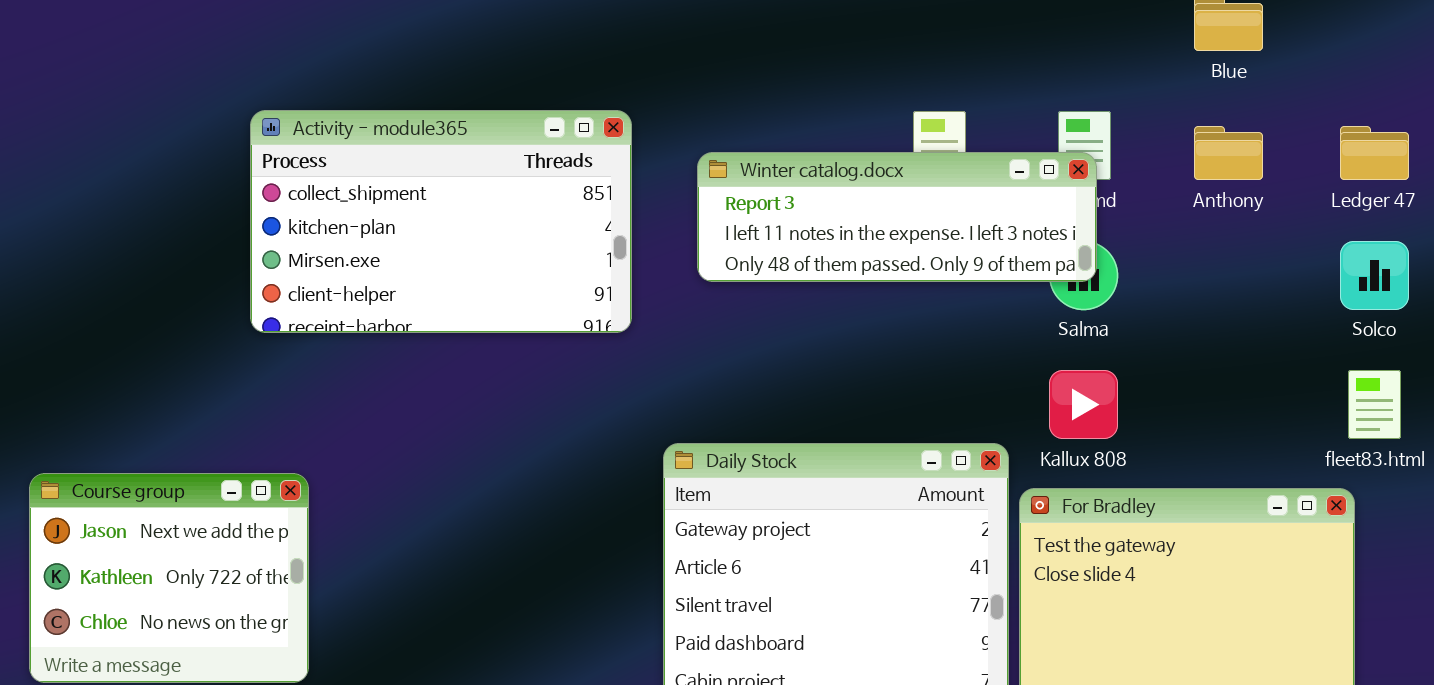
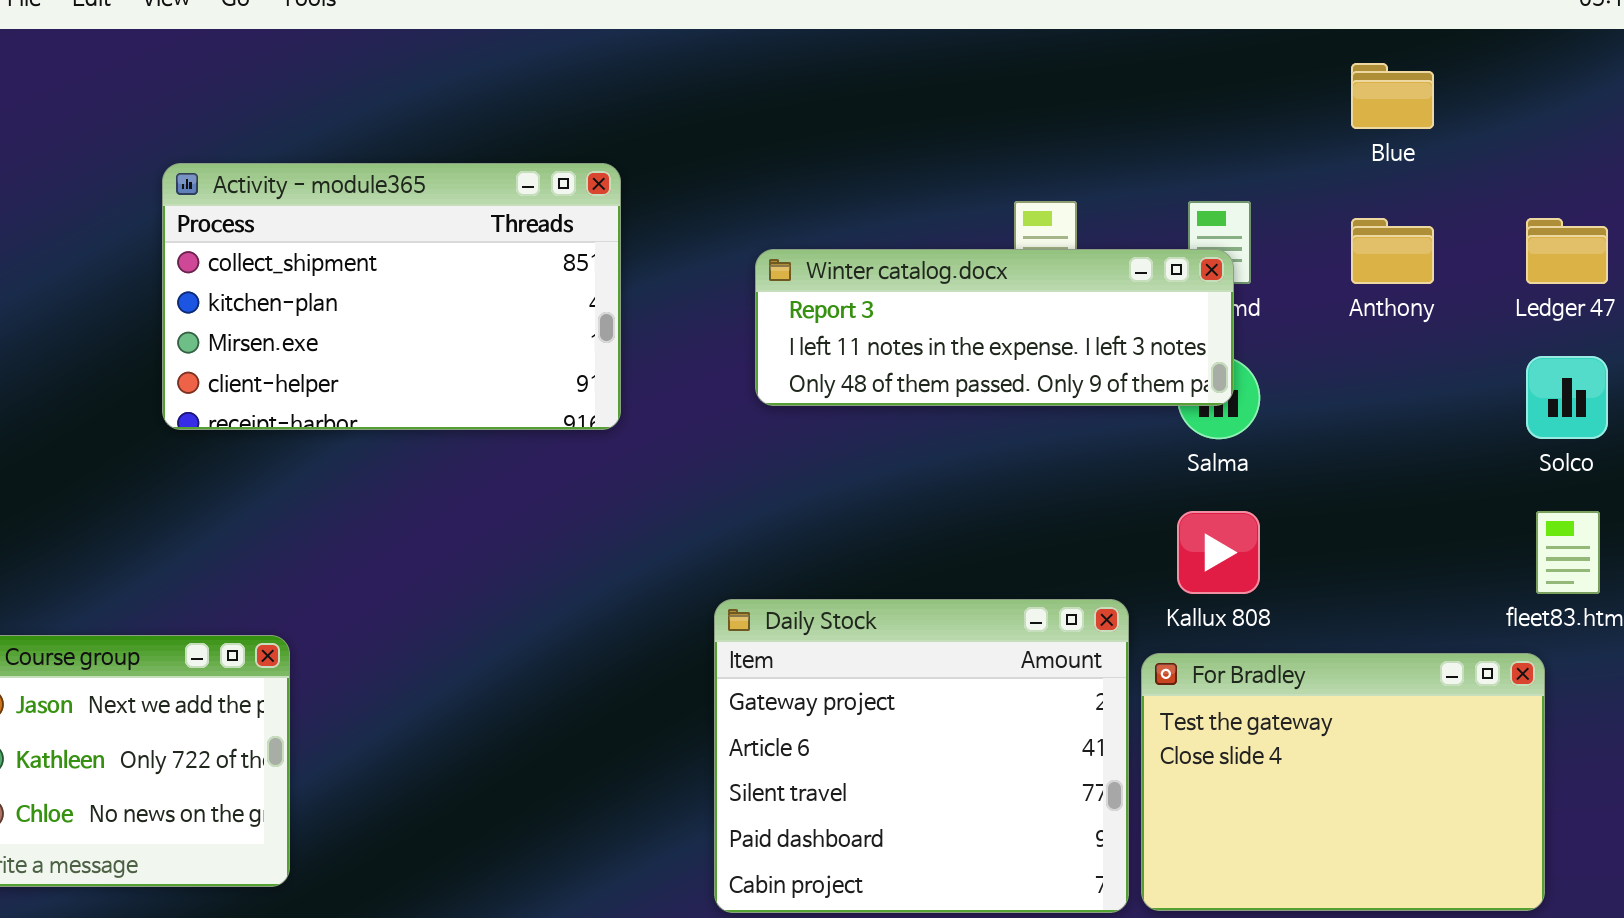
Activity - module365: [250,110,632,333] -> [162,163,621,430], moved

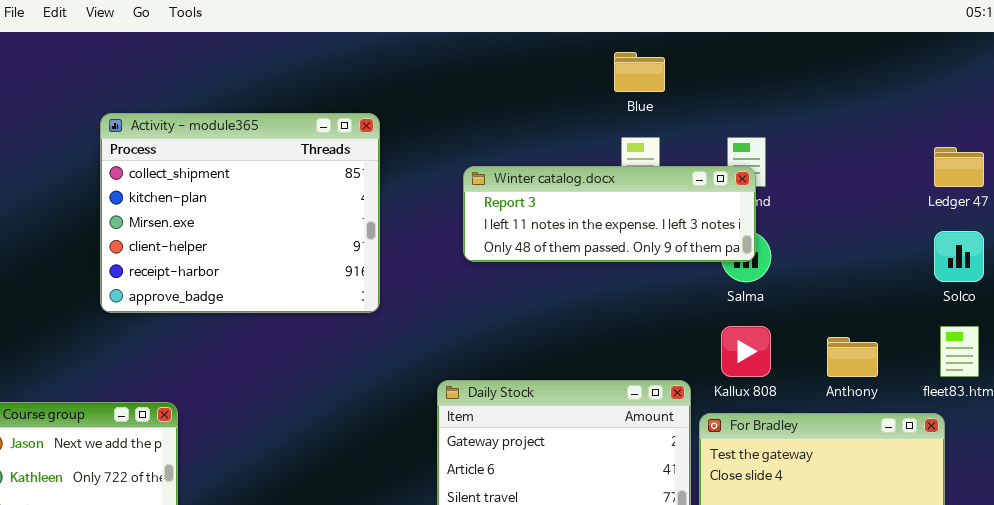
Blue: [1351,63,1434,129] -> [614,52,665,92], moved
Activity - module365: [162,163,621,430] -> [100,113,380,313], resized
Anthony: [1351,218,1434,284] -> [827,337,878,377], moved

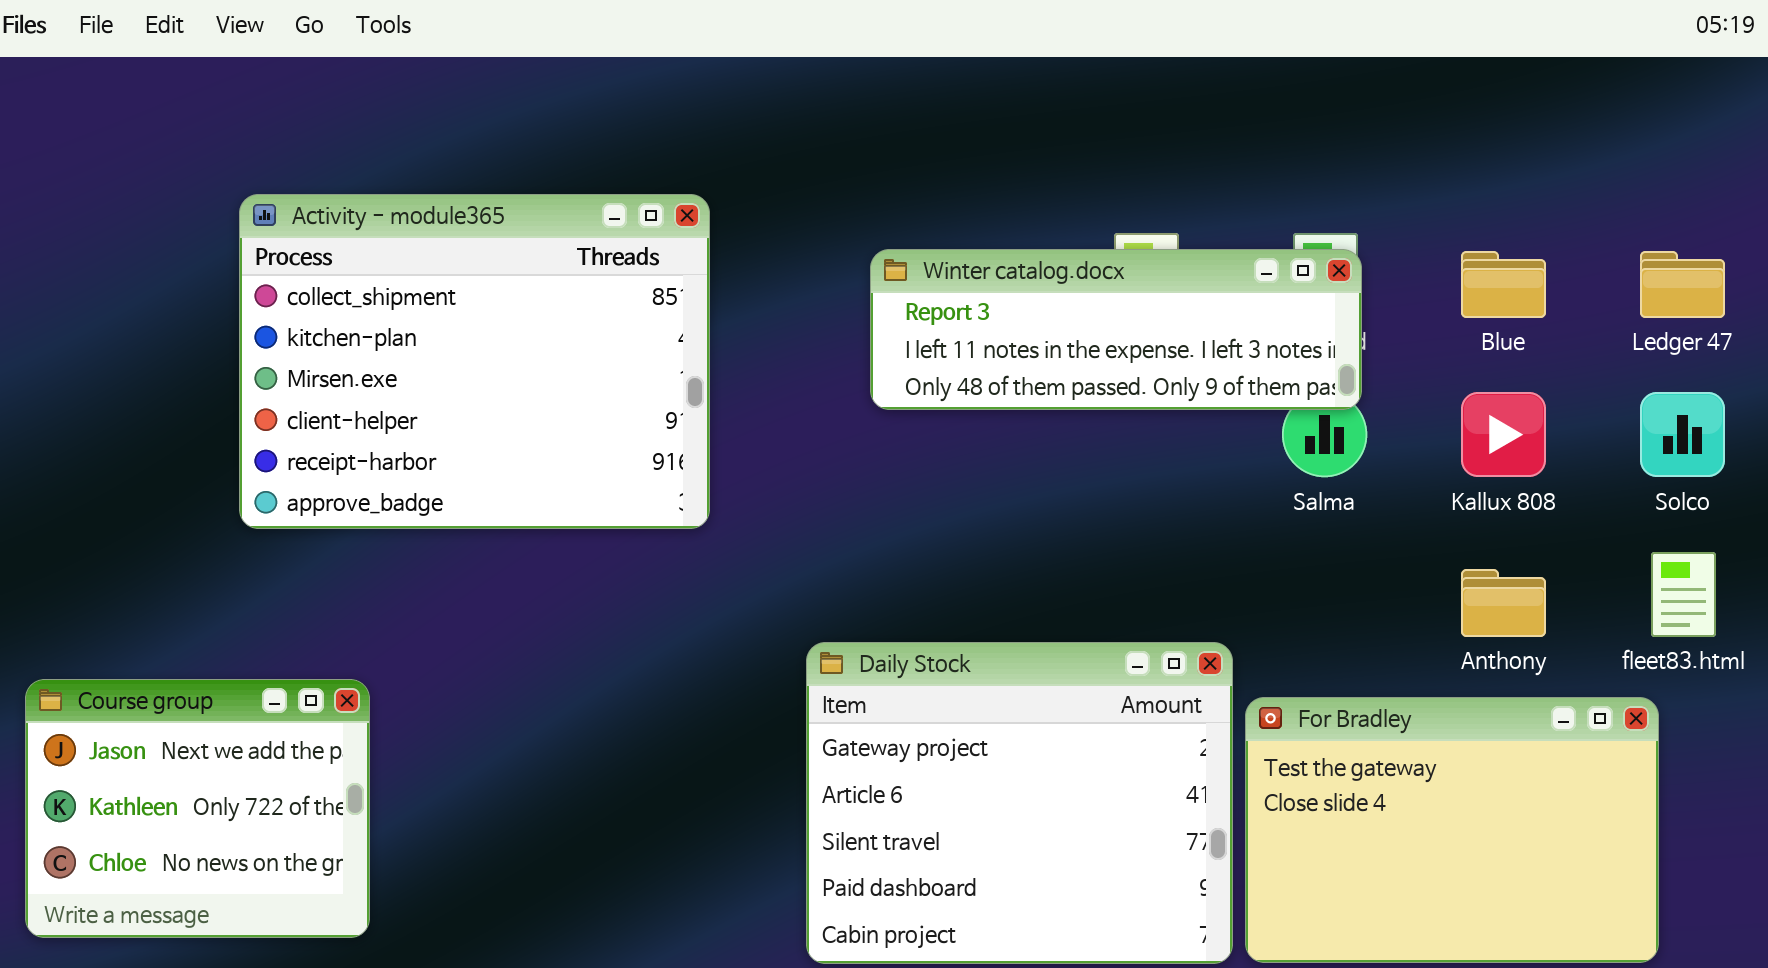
Blue: [614,52,665,92] -> [1461,251,1546,318], moved
Winter catalog.docx: [463,166,756,262] -> [870,249,1362,410], moved
Kallux 808: [721,326,771,377] -> [1461,392,1546,477], moved

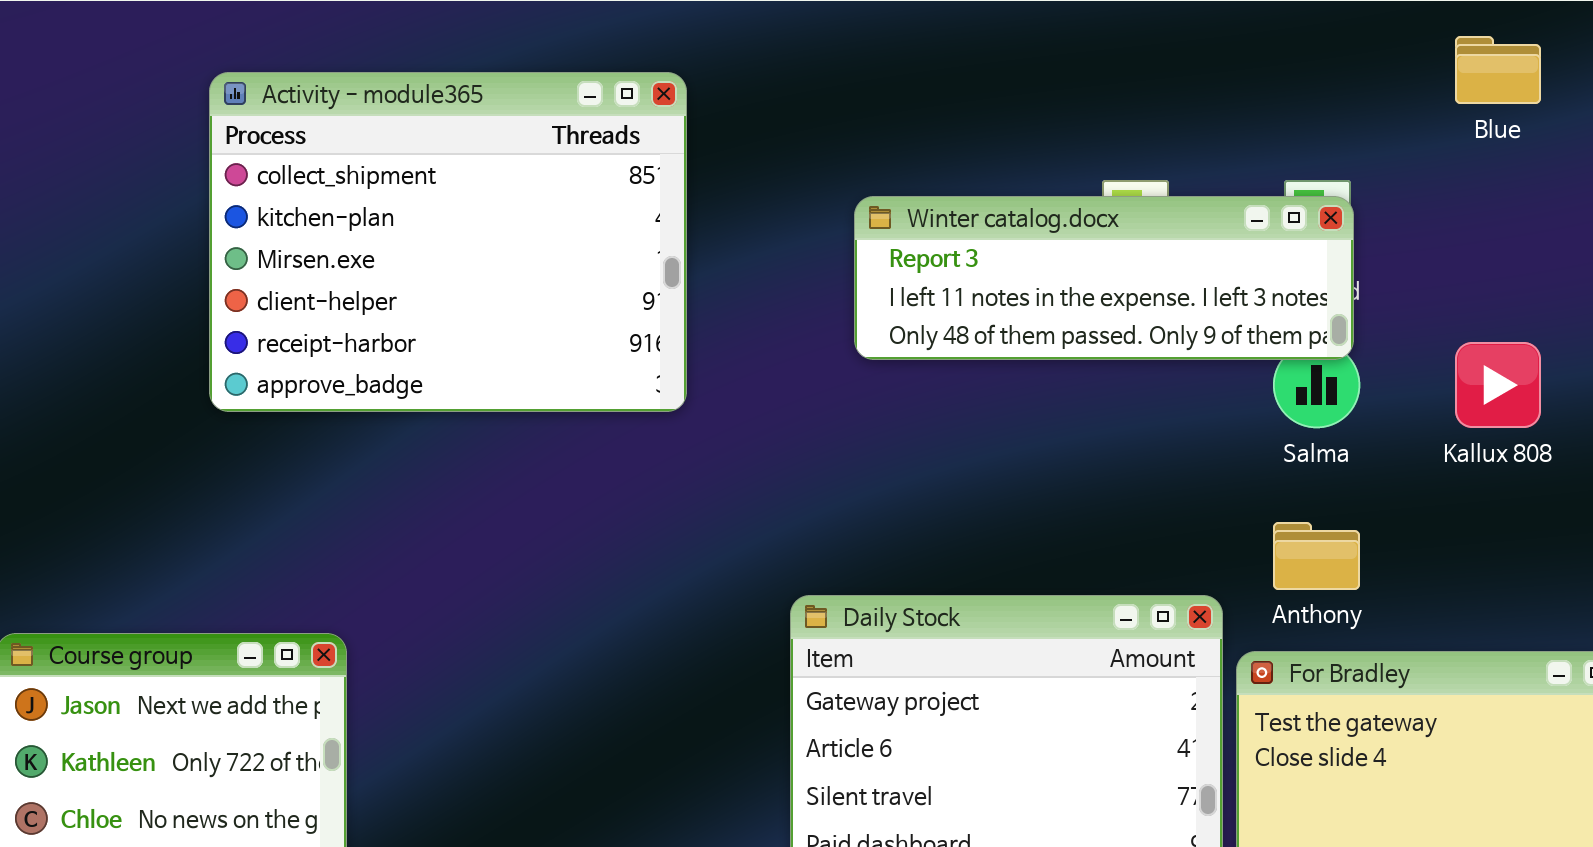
Activity - module365: [239,194,710,529] -> [209,72,687,412], moved
Blue: [1461,251,1546,318] -> [1455,36,1541,104], moved
Anthony: [1461,569,1546,637] -> [1273,522,1360,590], moved

